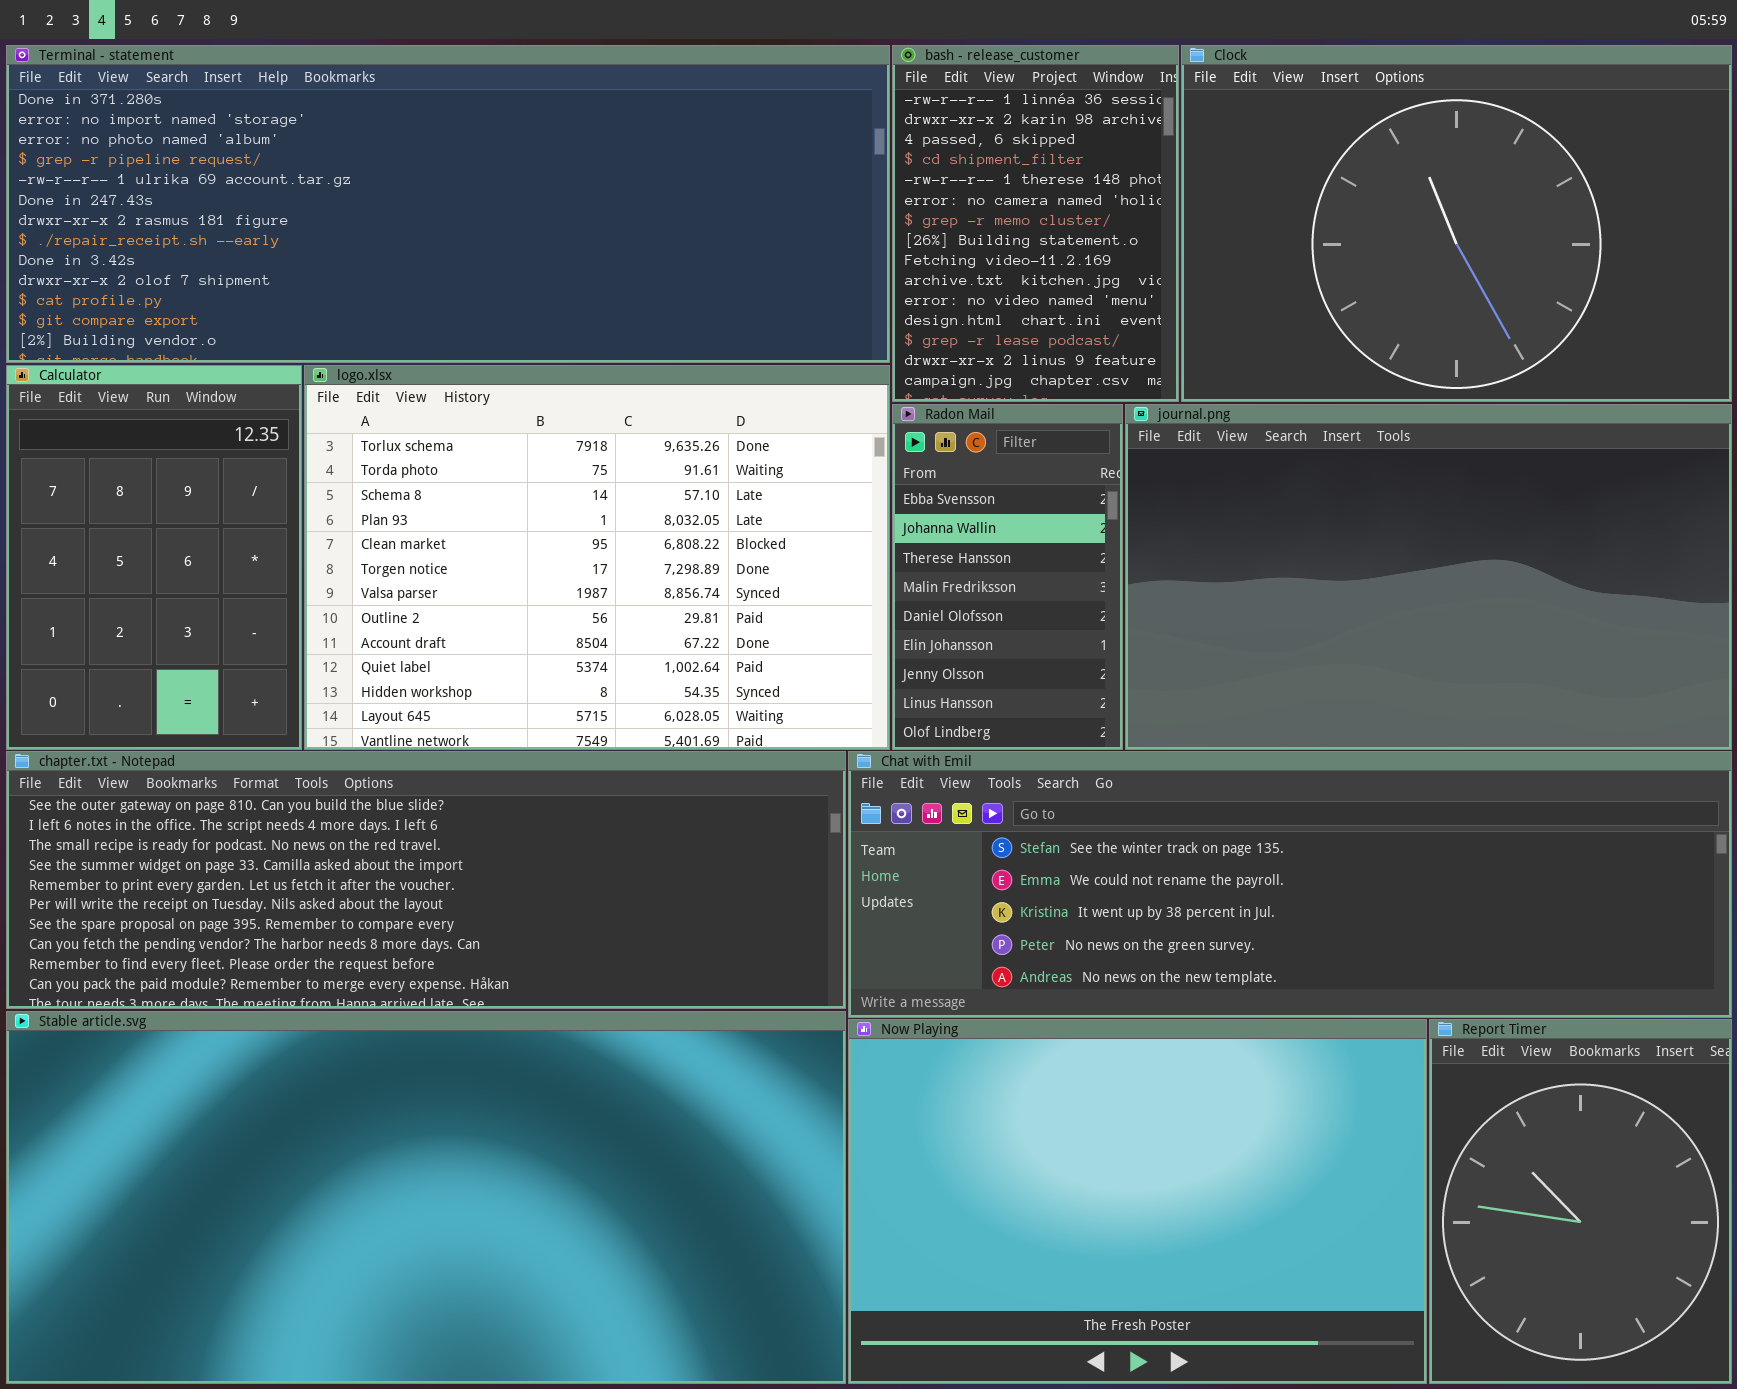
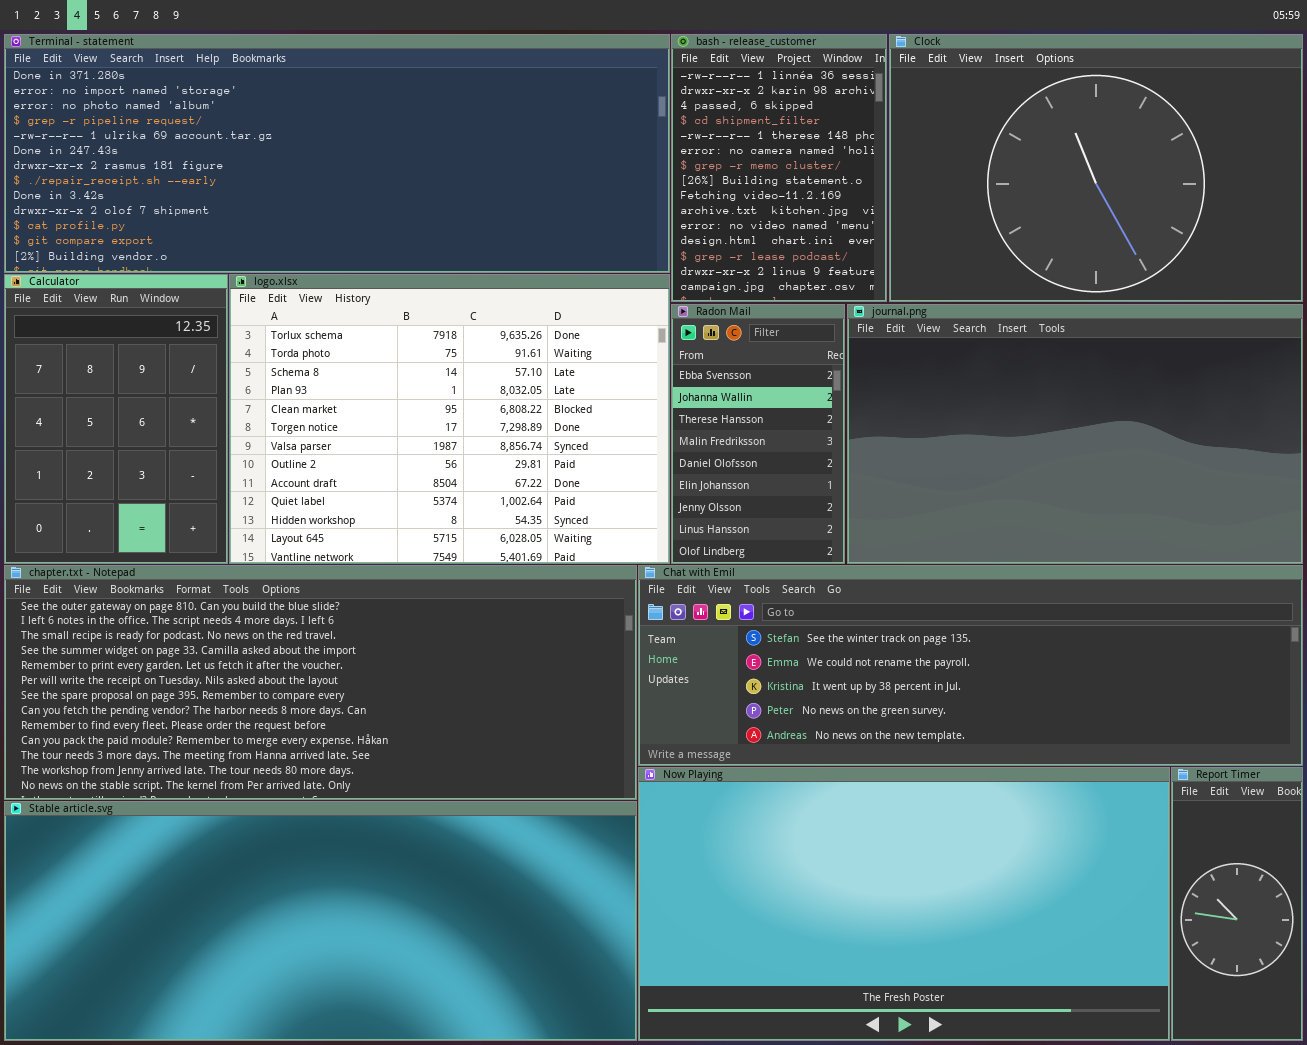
chapter.txt - Notepad: [6,751,846,1009] -> [4,565,637,800], resized
Stable article.svg: [6,1011,846,1384] -> [4,801,637,1041], resized
Now Playing: [848,1019,1427,1384] -> [638,767,1170,1041], resized
Report Timer: [1429,1019,1732,1384] -> [1171,767,1303,1041], resized

